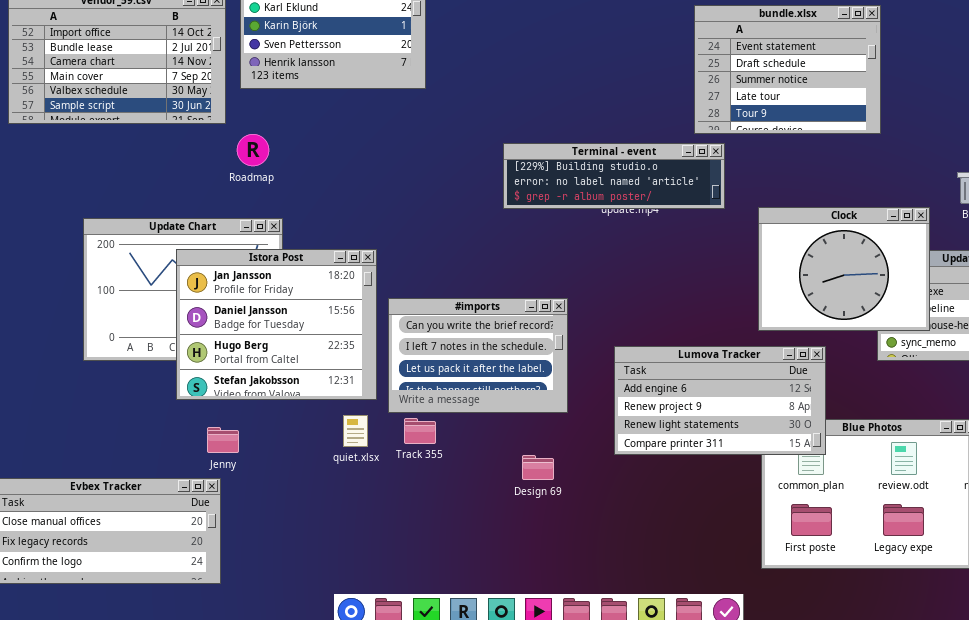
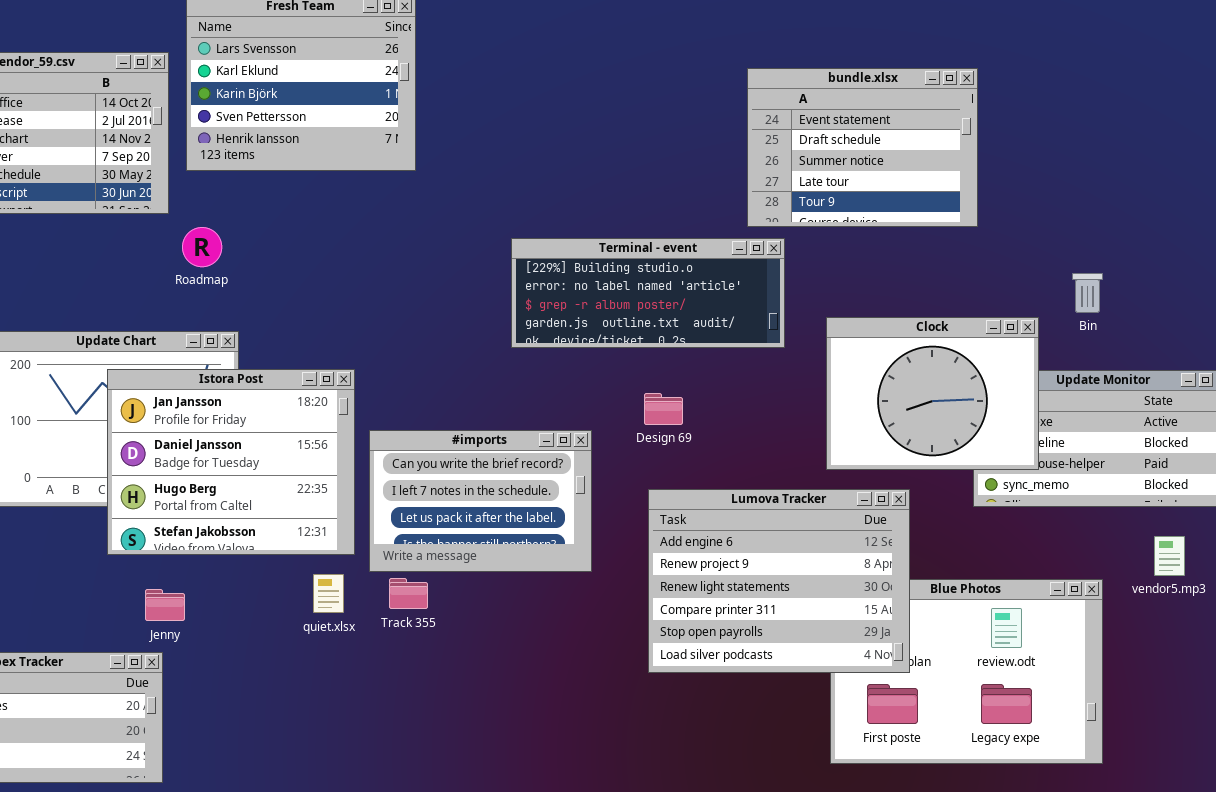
Terminal - event: [503,143,725,209] -> [511,238,785,348], resized
Lumova Tracker: [614,346,826,455] -> [648,489,910,673], resized
Design 69: [522,455,554,480] -> [644,393,683,425], moved

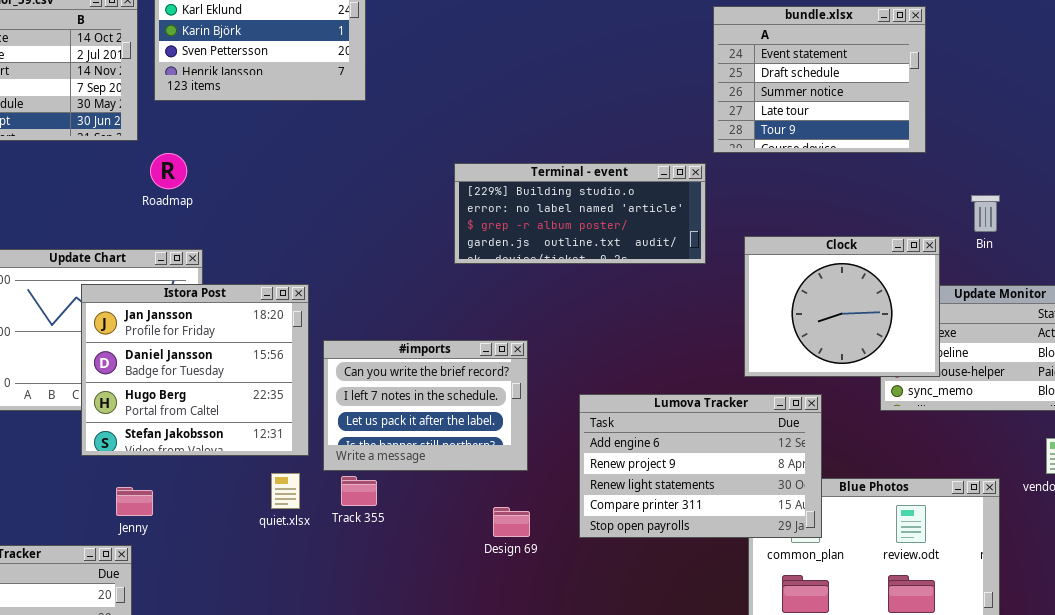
bundle.xlsx: [747,68,978,227] -> [713,6,926,153], moved
Design 69: [644,393,683,425] -> [493,507,530,537], moved
Lumova Tracker: [648,489,910,673] -> [579,394,822,538], resized

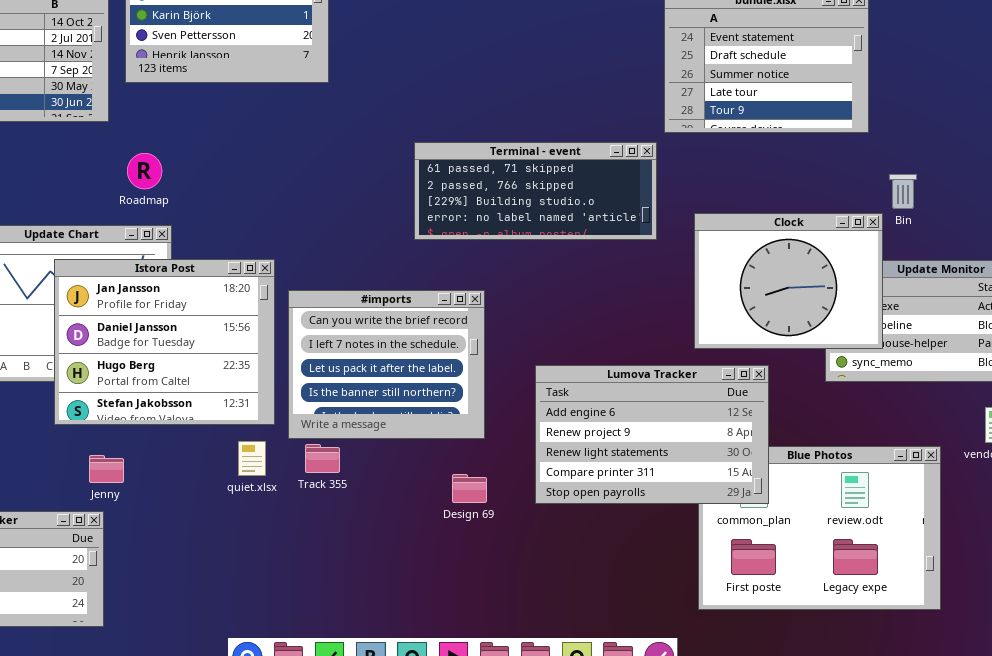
Roadmap: [150,153,187,189] -> [127,153,162,189], moved
Terminal - event: [454,163,706,264] -> [414,142,657,240], scrolled up 2 rows
Bin: [971,195,1000,232] -> [889,174,917,209], moved
#imports: [323,340,528,471] -> [288,290,485,439], resized

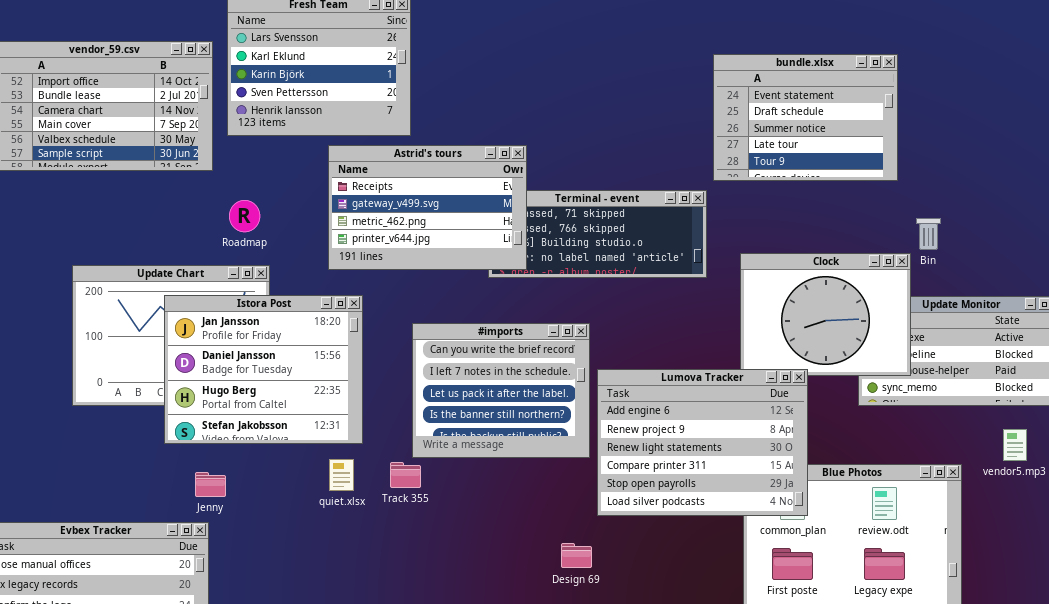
Astrid's tours: none -> [328,145,527,270], opened
#imports: [288,290,485,439] -> [412,323,590,458], moved
Lumova Tracker: [535,365,769,504] -> [597,369,808,516], resized
Design 69: [452,474,487,503] -> [561,543,592,568], moved

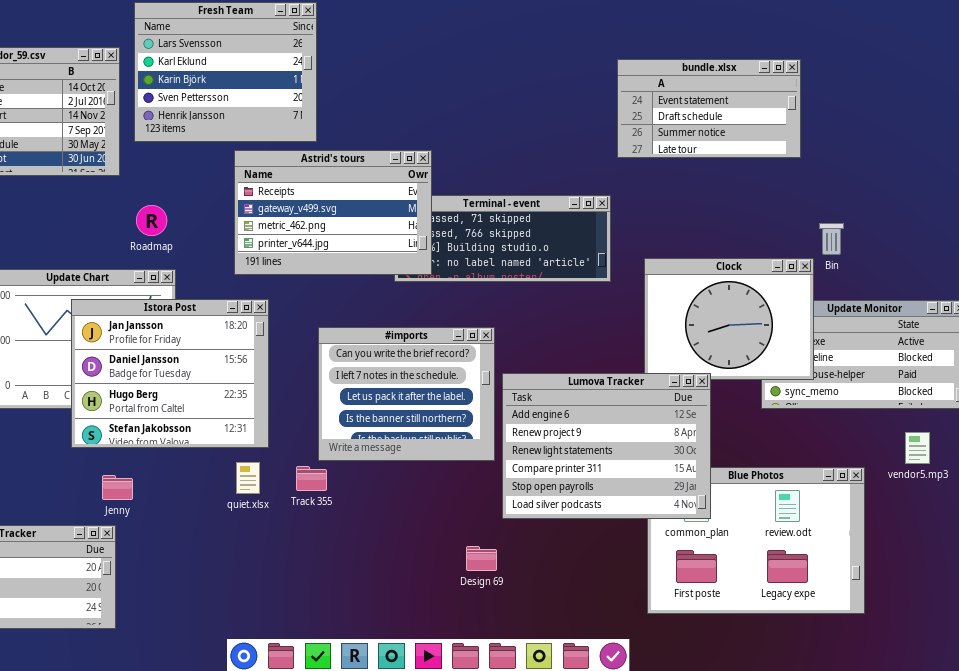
bundle.xlsx: [713,54,898,181] -> [617,59,801,158], resized

